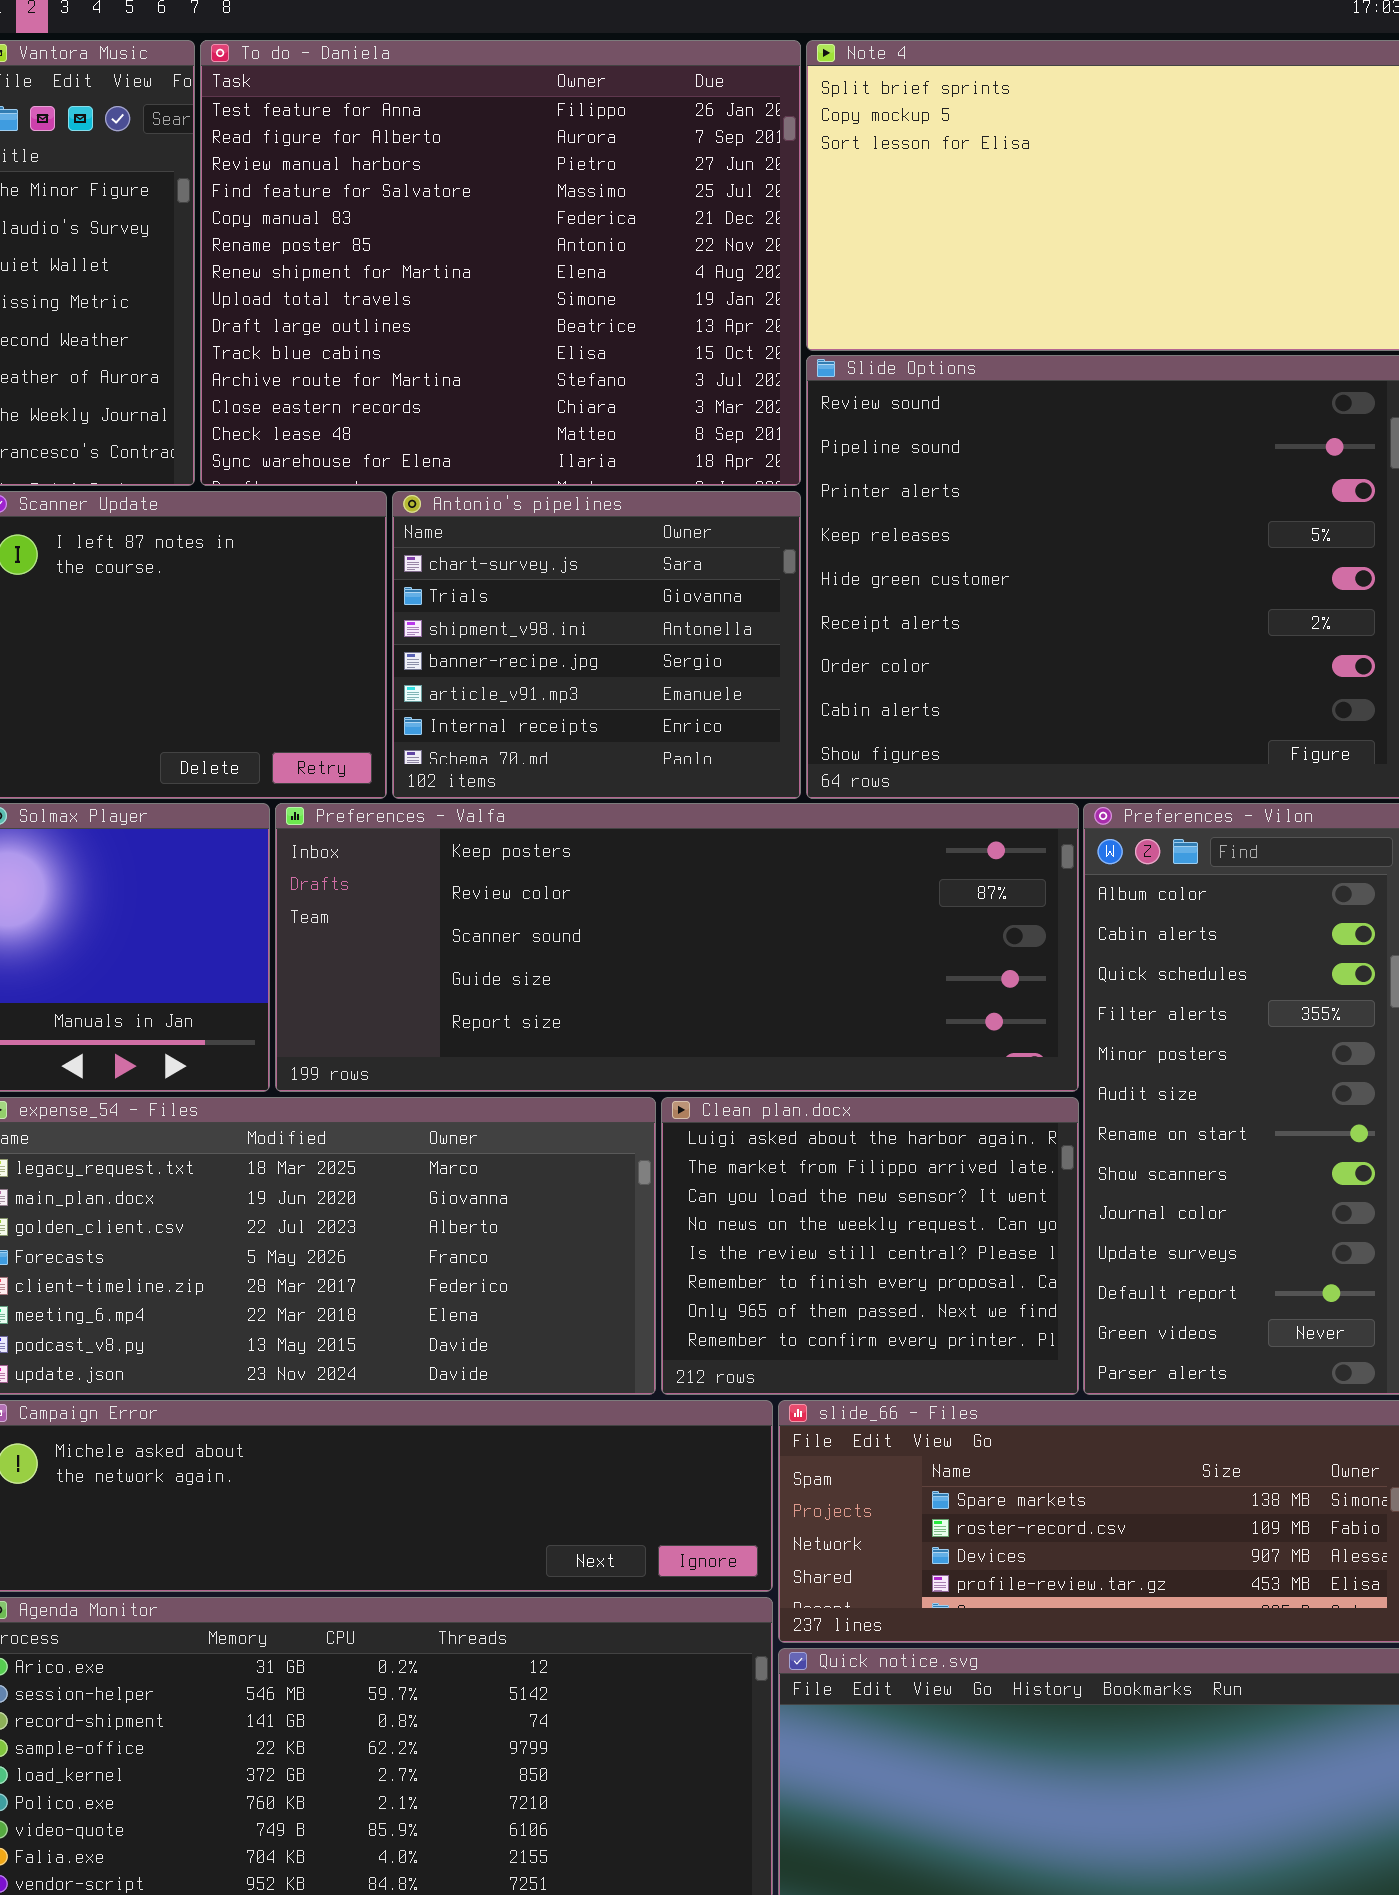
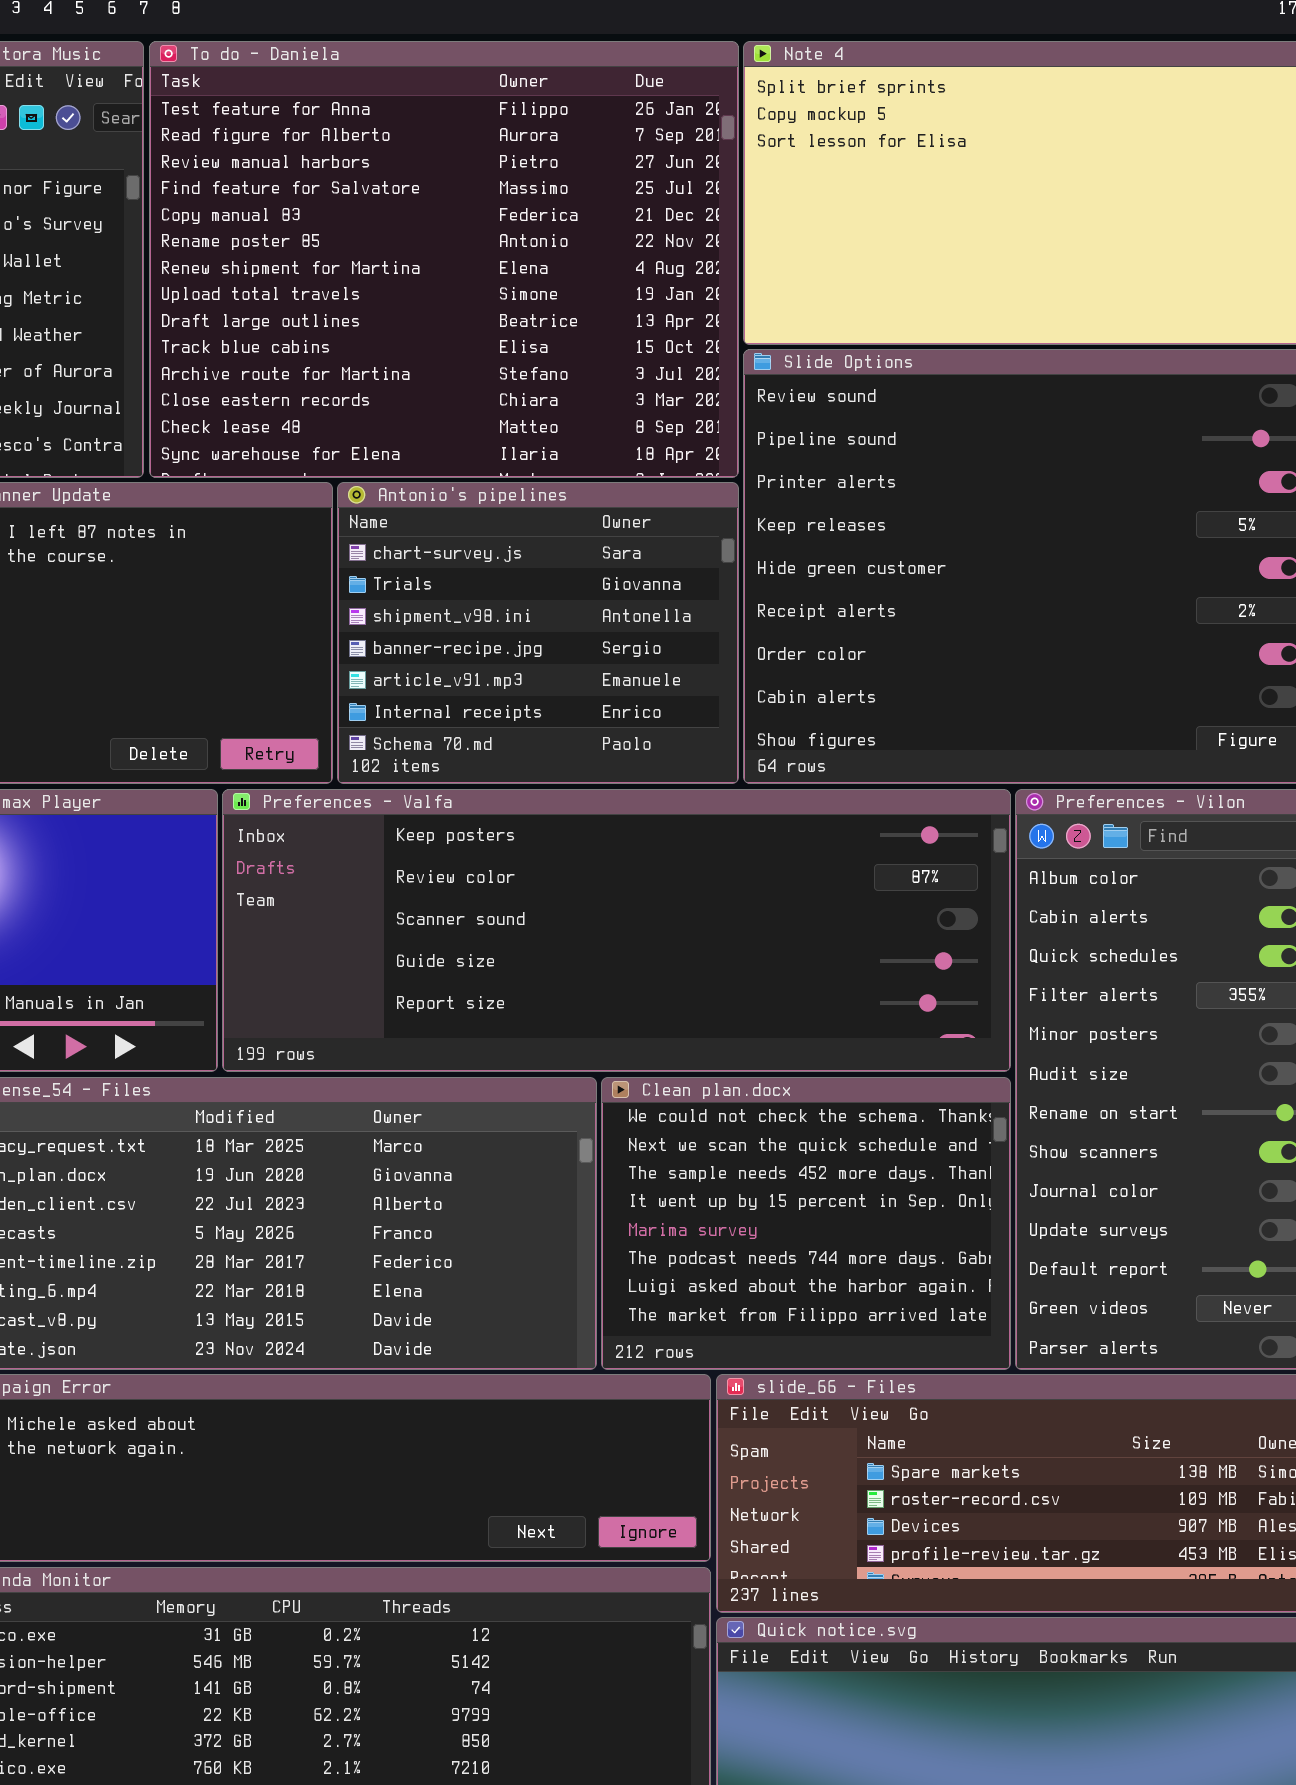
Clean plan.docx: [661,1097,1079,1395] -> [601,1077,1011,1370], scrolled up 6 rows

